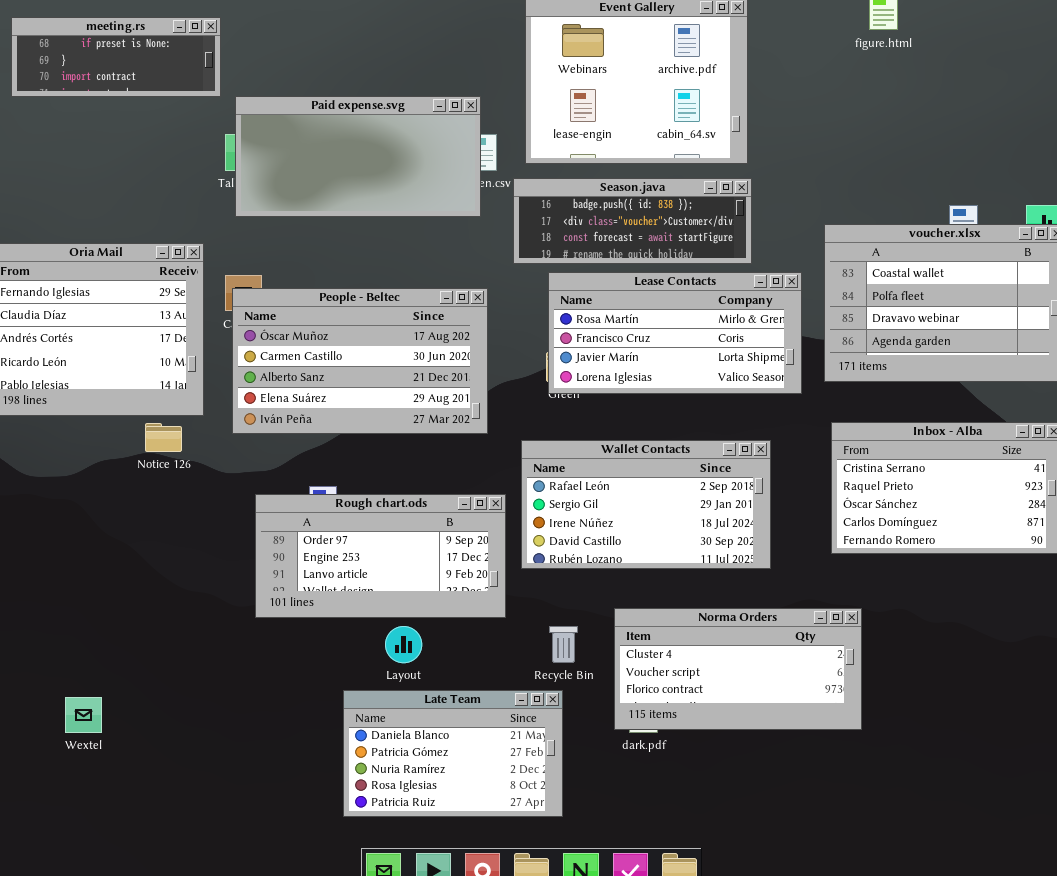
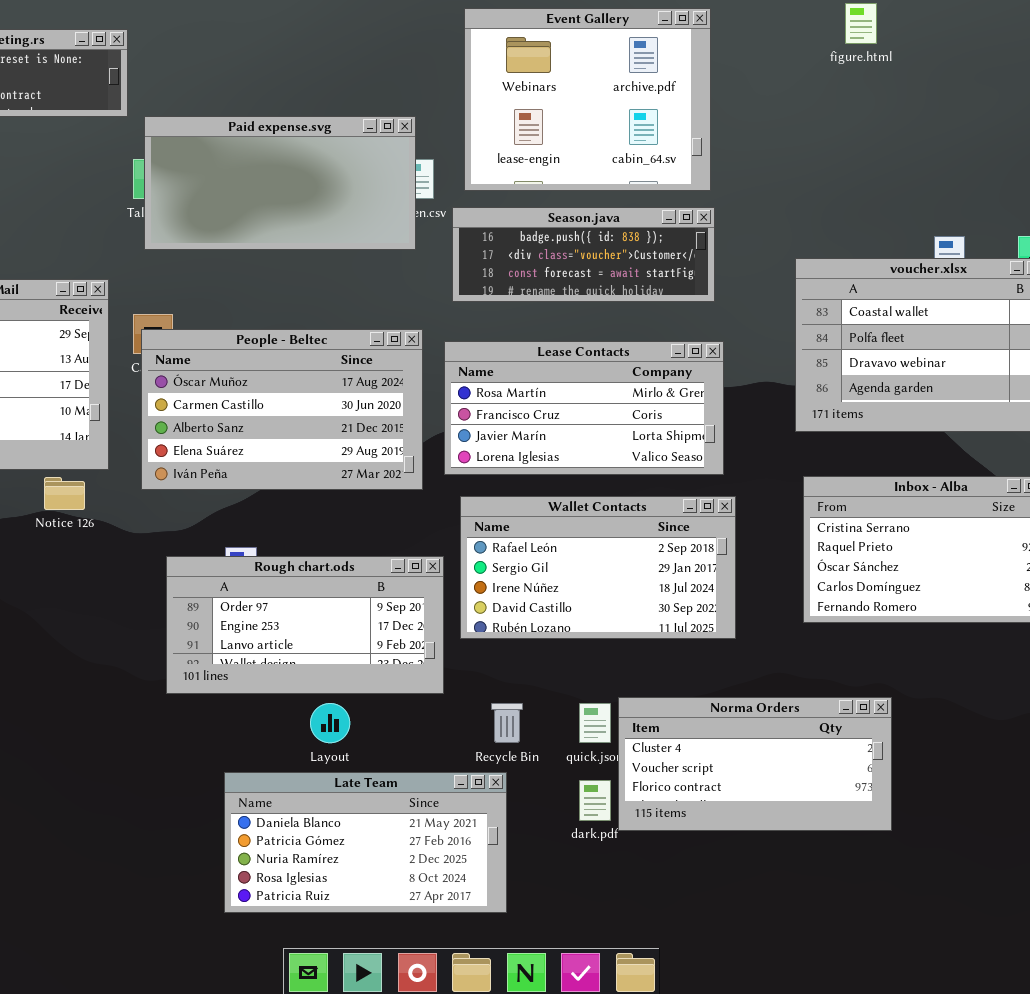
Lease Contacts: [548,272,802,394] -> [444,341,724,475], moved
Norma Orders: [614,608,862,730] -> [618,697,892,831], moved
Late Team: [343,690,563,817] -> [224,772,507,913], resized

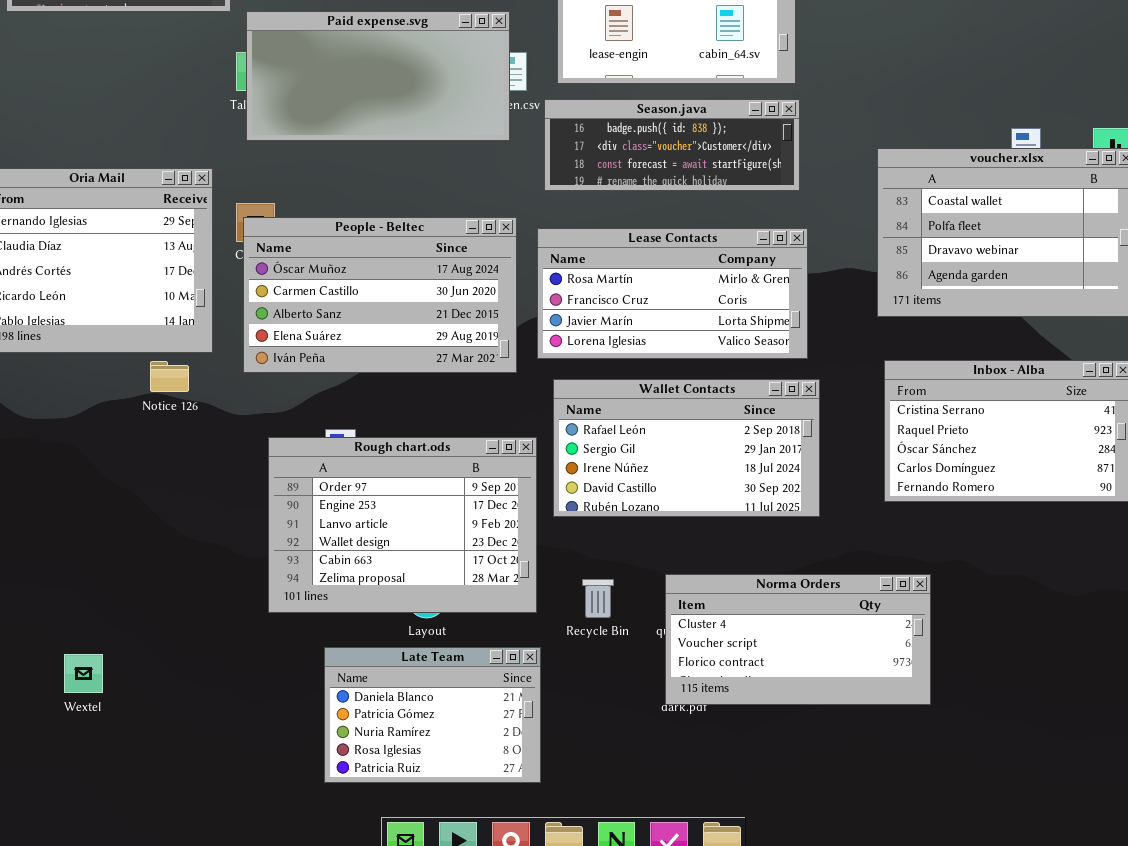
Rough chart.ods: [166,556,444,694] -> [268,437,537,613], resized
Norma Orders: [618,697,892,831] -> [665,574,931,705], moved
Late Team: [224,772,507,913] -> [324,647,541,783], resized

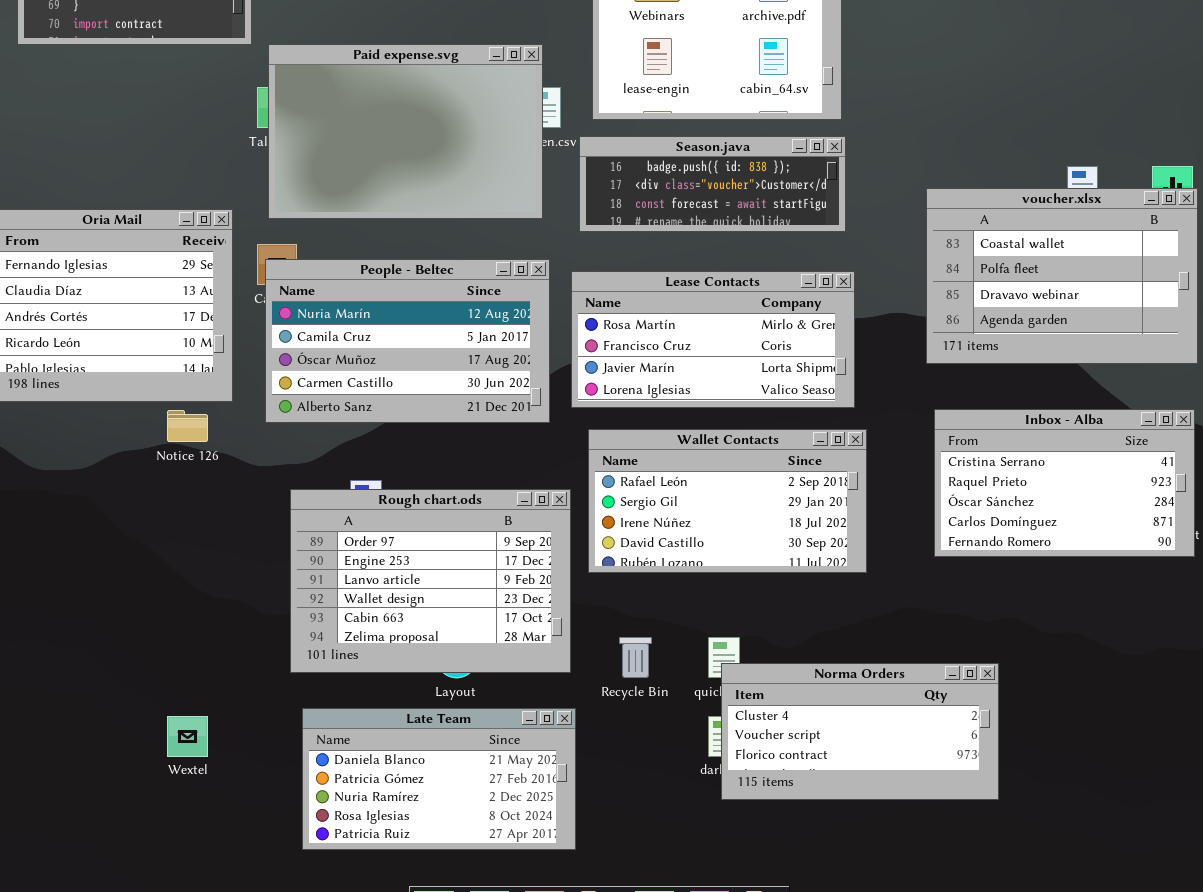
Paid expense.svg: [246,11,510,141] -> [268,44,543,219], resized
People - Beltec: [243,217,517,373] -> [265,259,550,423], scrolled up 2 rows
Norma Orders: [665,574,931,705] -> [721,663,999,800], moved
Late Team: [324,647,541,783] -> [302,708,576,850], resized
Wextel: [64,654,103,693] -> [167,716,208,757], moved

